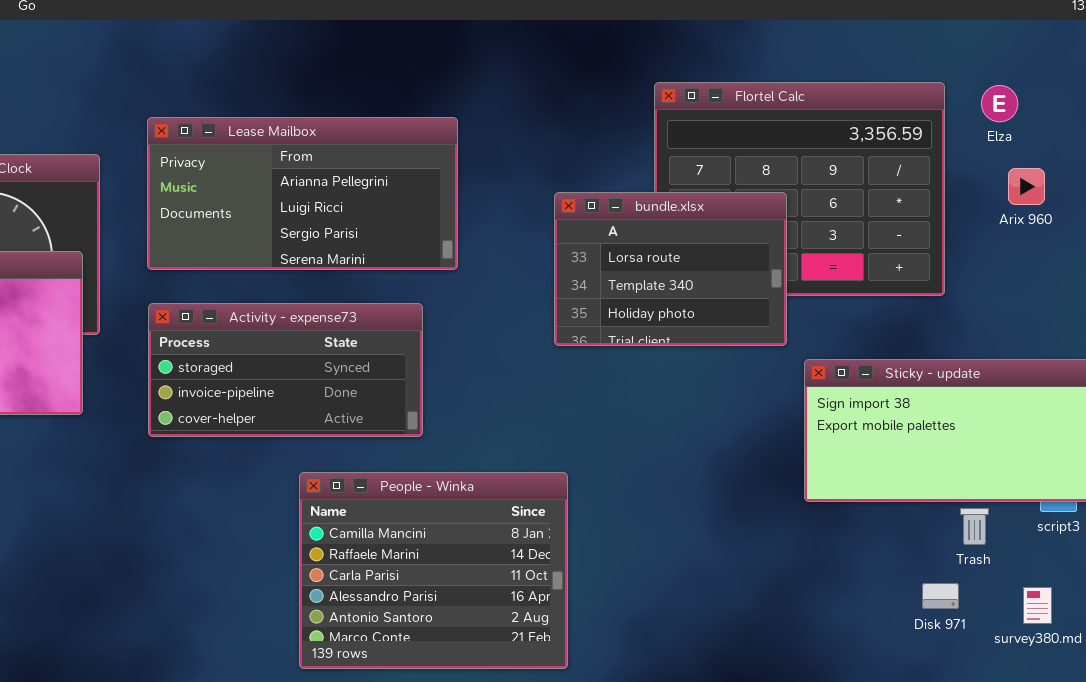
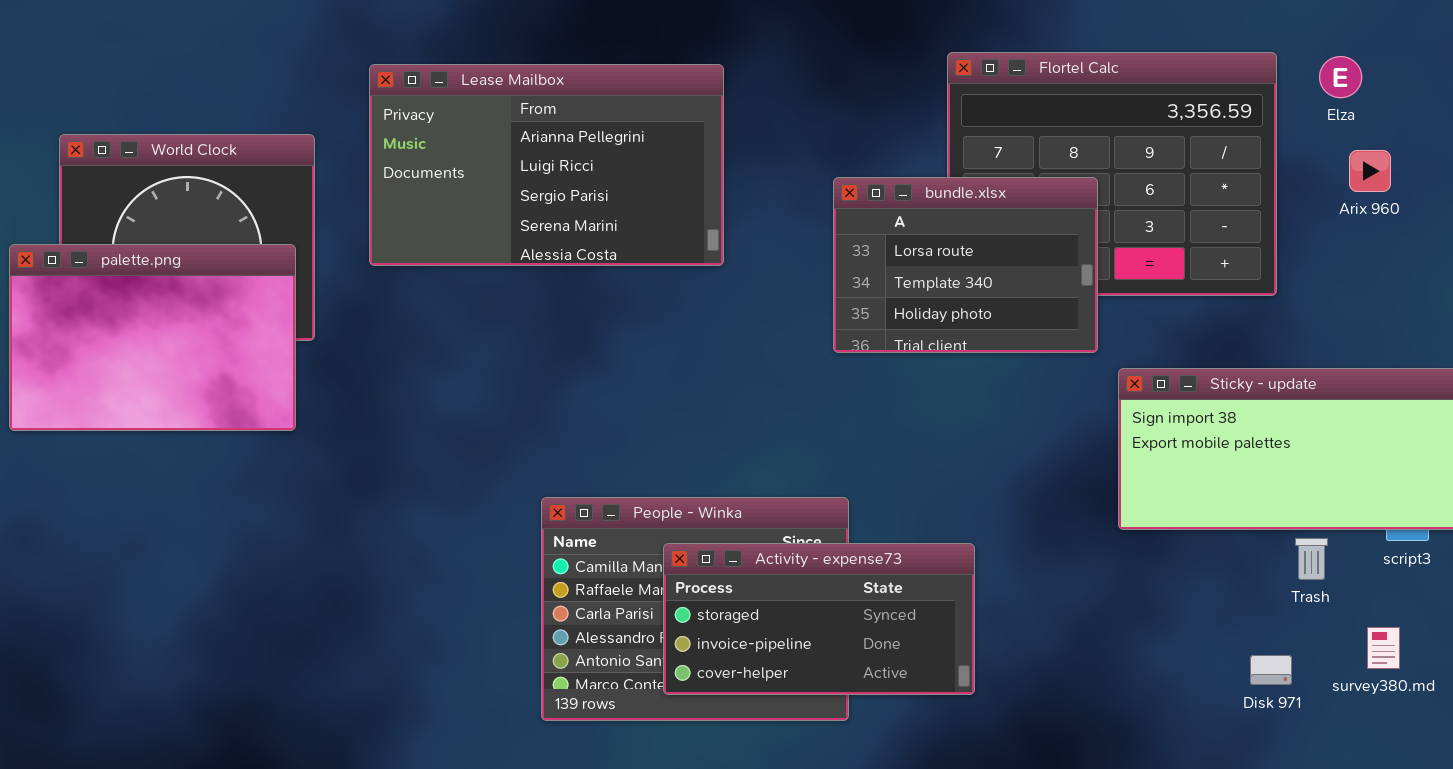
Lease Mailbox: [147,117,458,270] -> [369,64,724,266], resized
Activity - expense73: [148,303,423,437] -> [663,543,975,695], moved
Disk 971: [922,583,959,609] -> [1250,655,1292,685], moved

